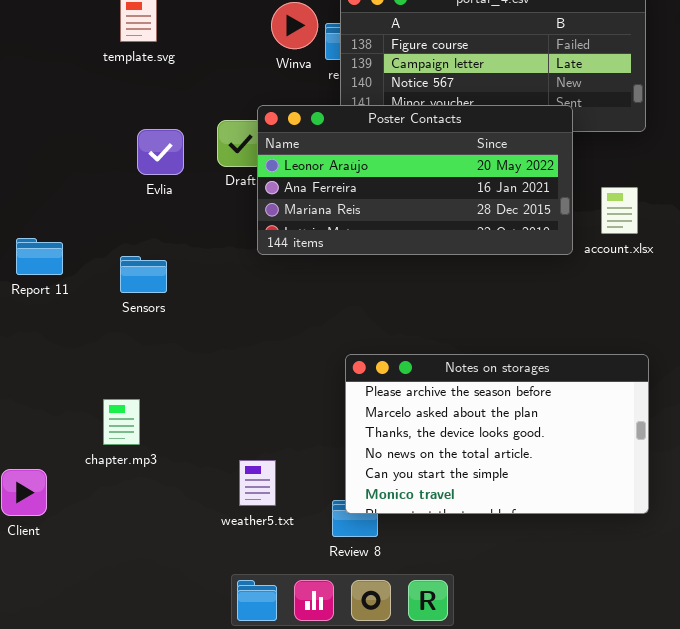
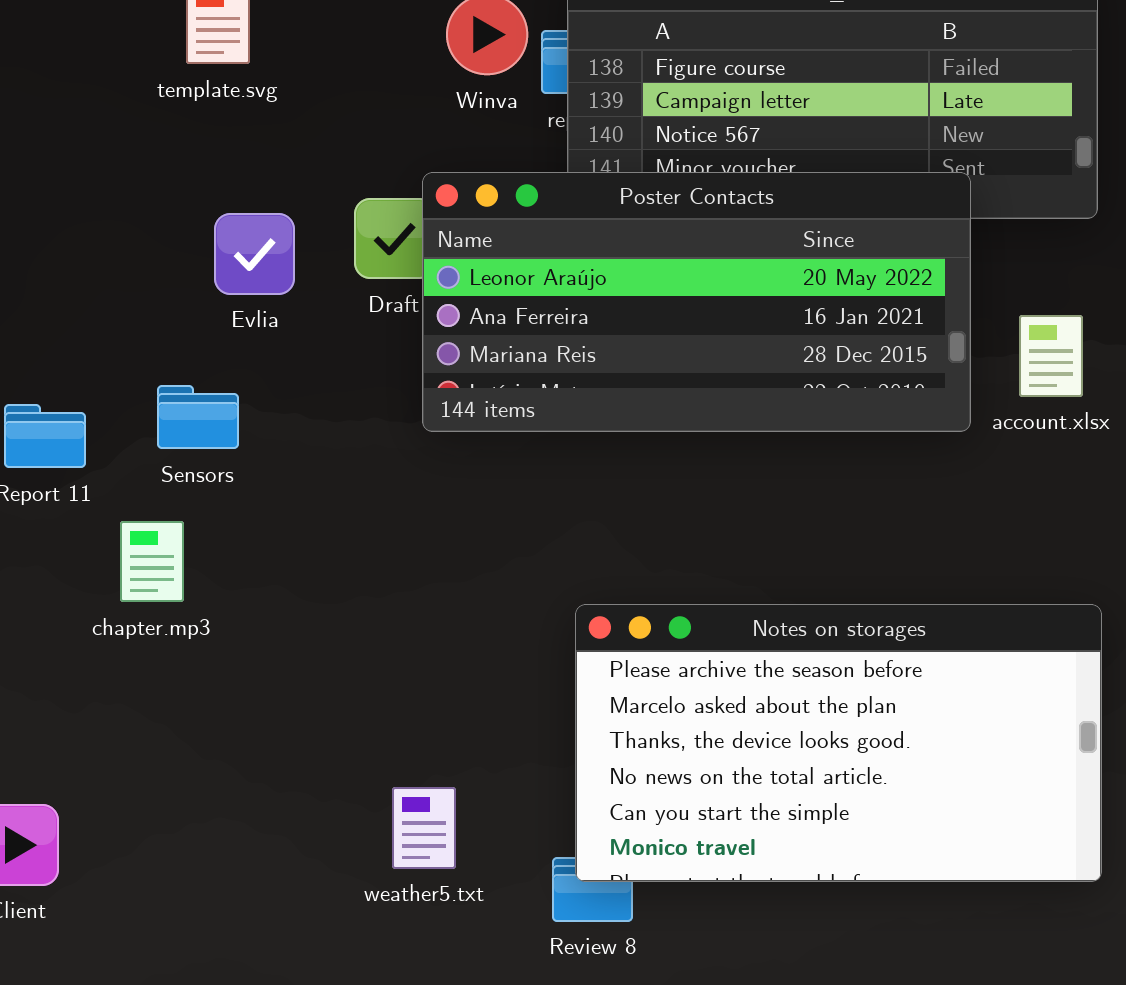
Sensors: [120,256,167,293] -> [157,385,239,449], moved
chapter.mp3: [103,399,140,445] -> [120,521,184,602], moved

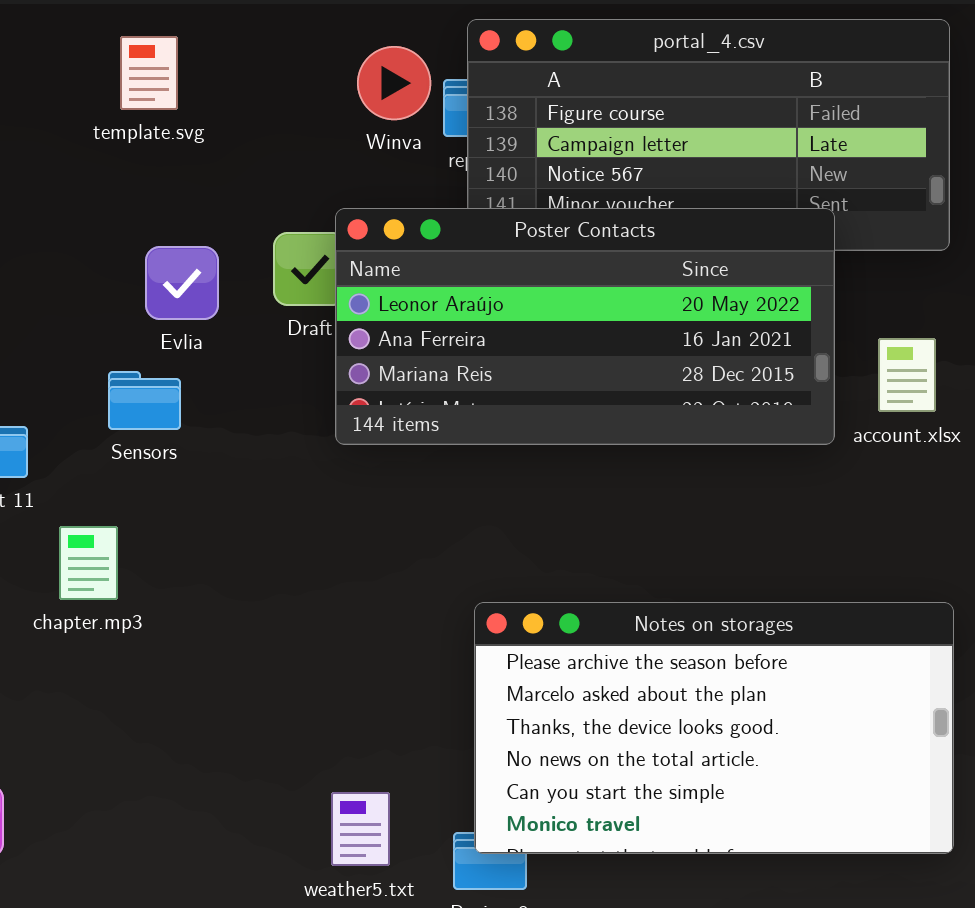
Sensors: [157,385,239,449] -> [108,371,181,430], moved
weather5.txt: [392,787,456,869] -> [331,792,390,866], moved

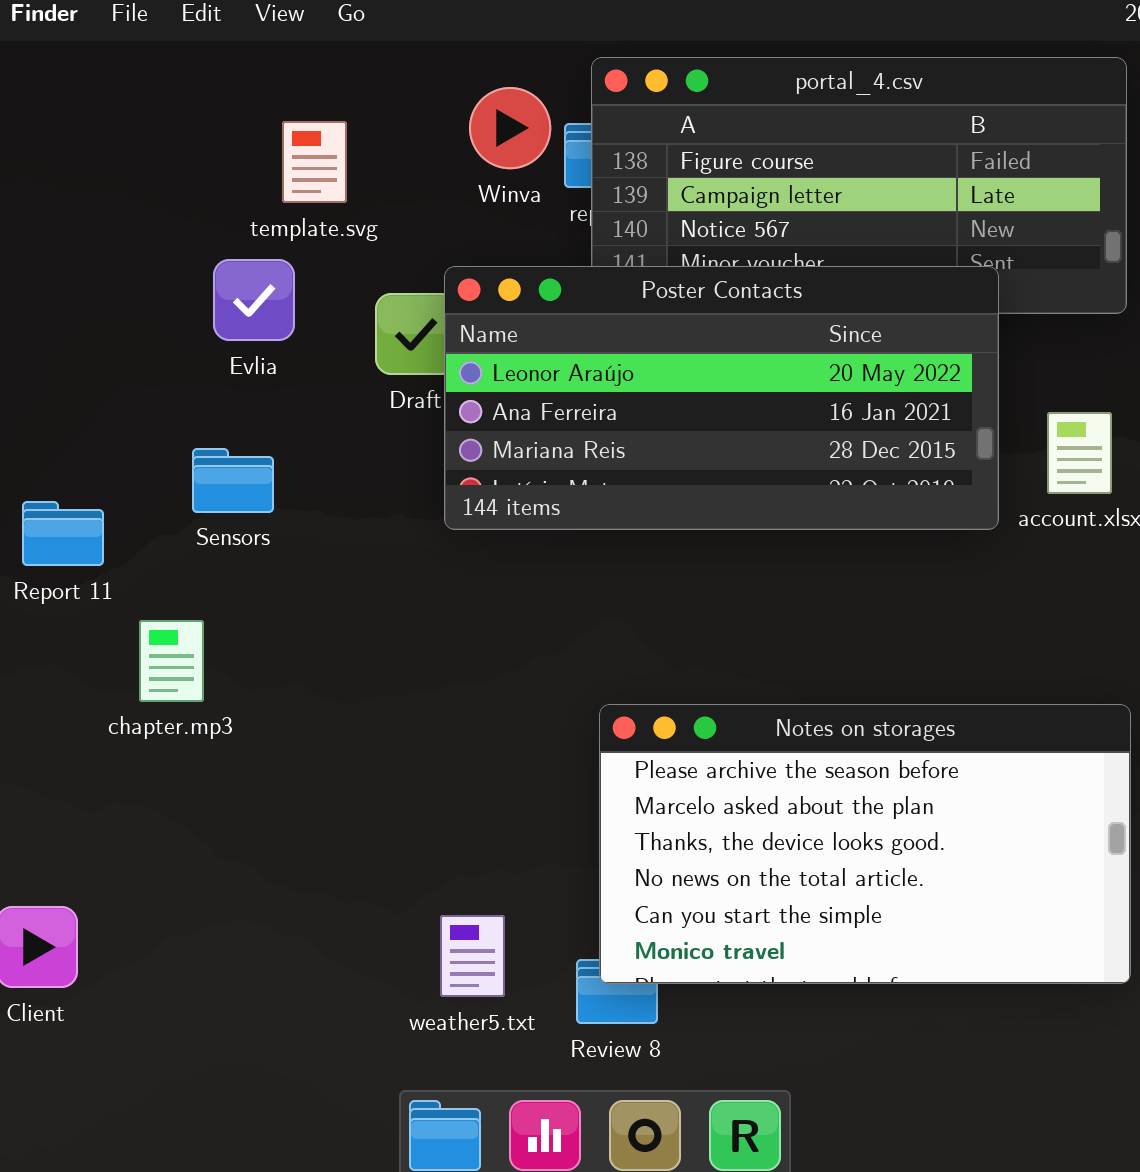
template.svg: [120,36,178,110] -> [282,121,347,203], moved
Evlia: [145,246,219,320] -> [213,259,295,341], moved

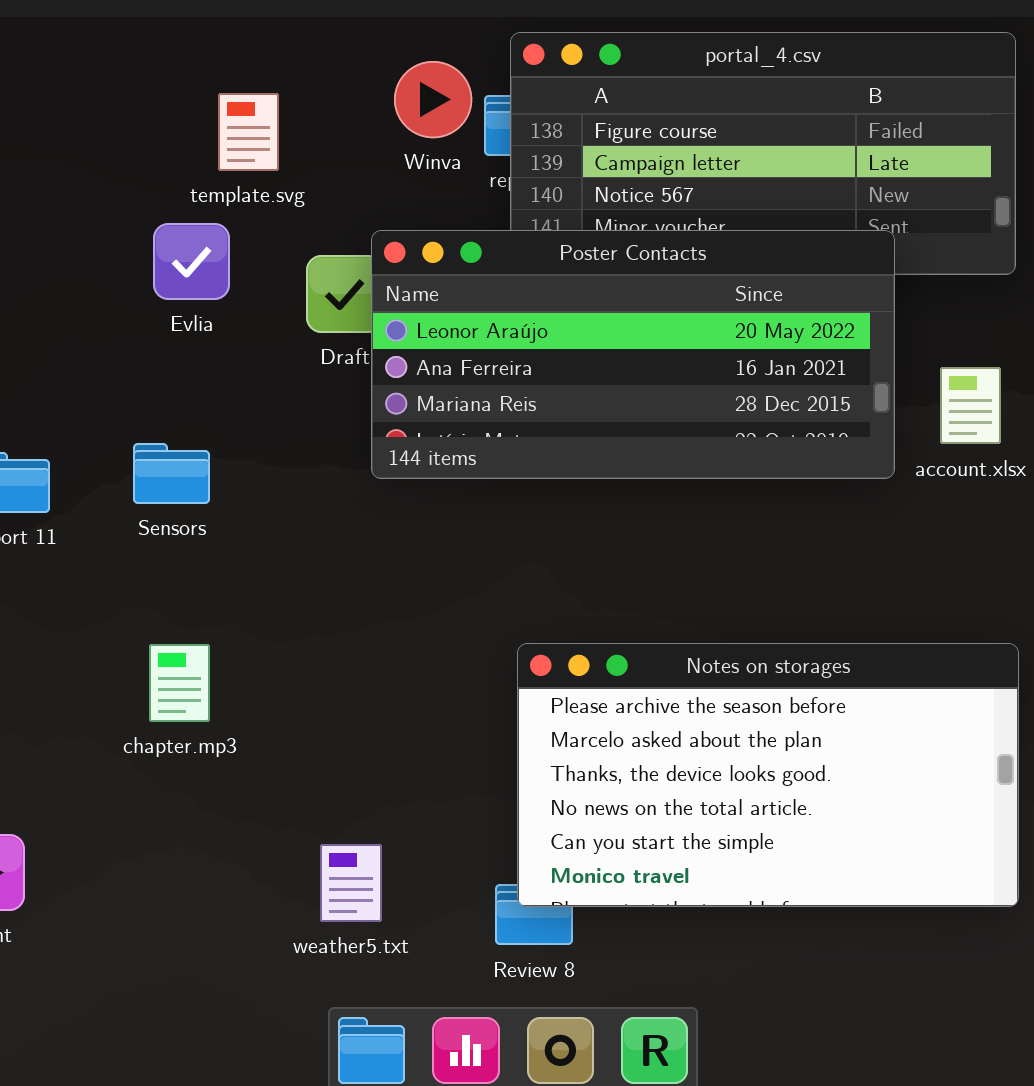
Sensors: [192,448,274,513] -> [133,443,210,504], moved
chapter.mp3: [139,620,204,702] -> [149,644,210,722], moved
weather5.txt: [440,915,505,997] -> [320,844,382,922], moved

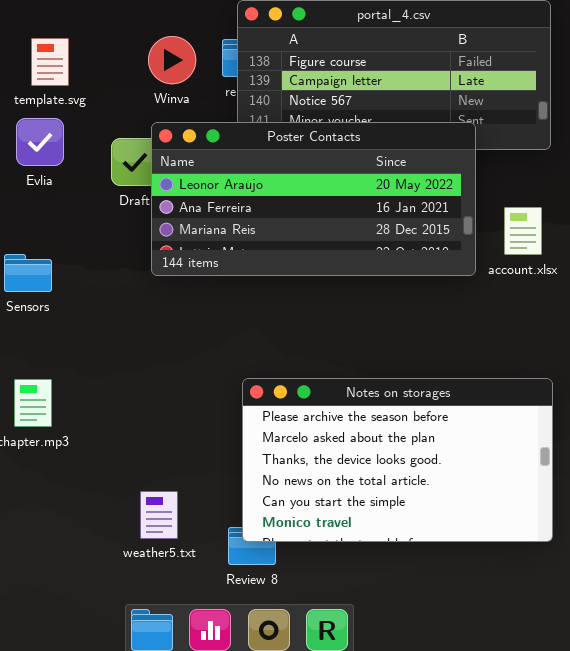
Winva: [394,61,472,138] -> [148,36,196,84], moved
template.svg: [218,93,279,171] -> [31,38,69,86], moved
weather5.txt: [320,844,382,922] -> [140,491,178,539], moved

